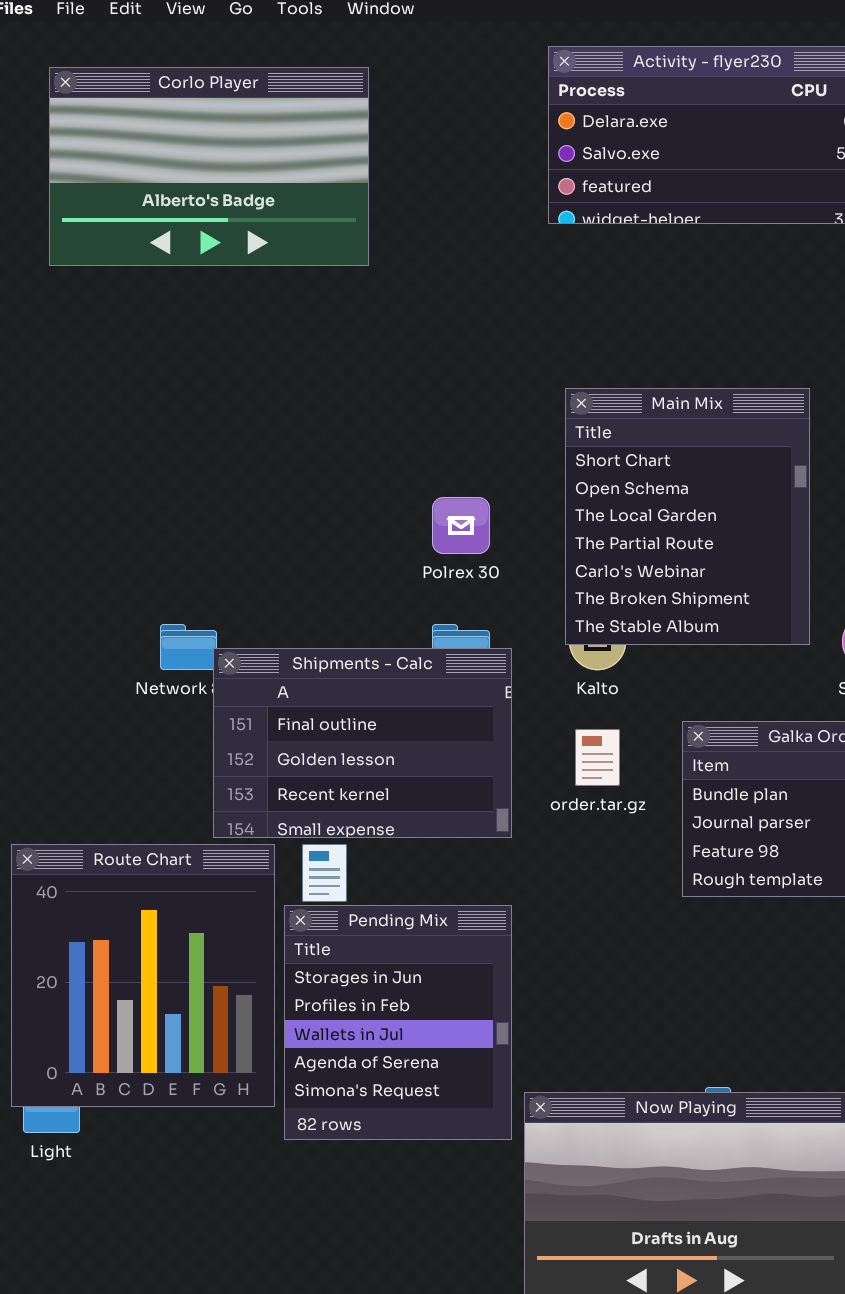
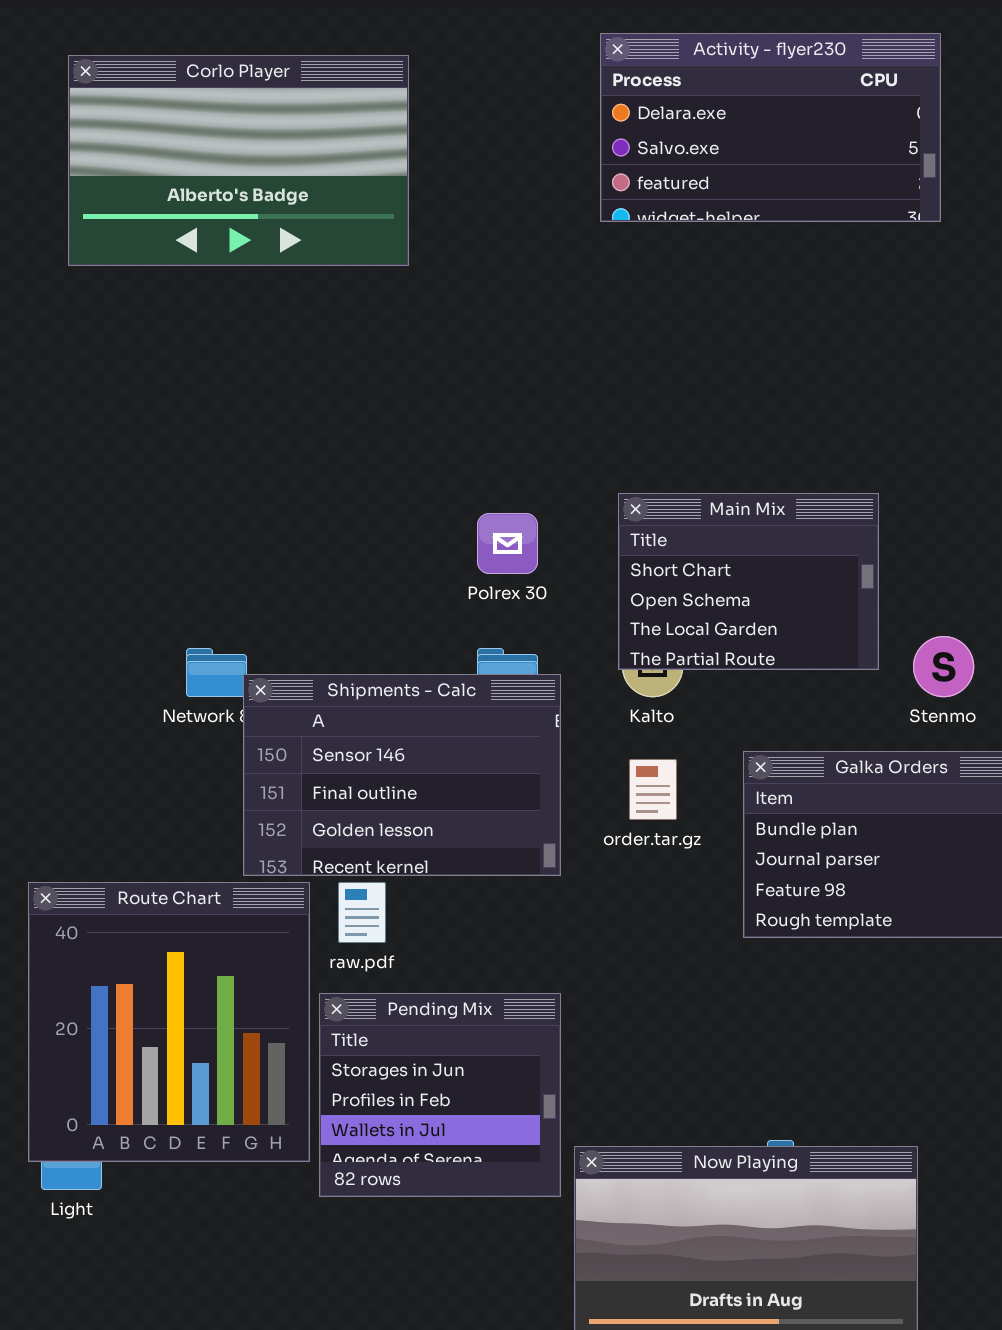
Main Mix: [565,388,810,645] -> [618,493,879,670], resized
Shipments - Calc: [213,648,512,838] -> [243,674,561,876], scrolled up 1 row
Pending Mix: [284,905,512,1140] -> [319,993,561,1197], resized

